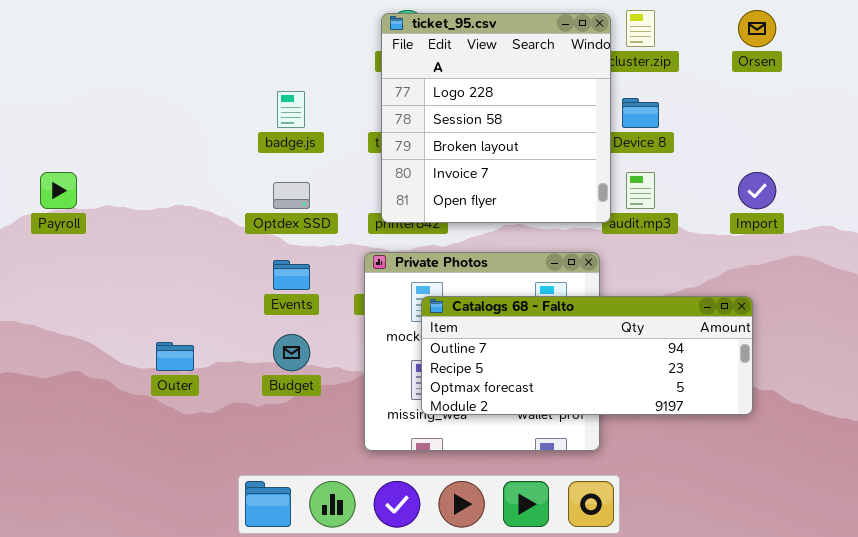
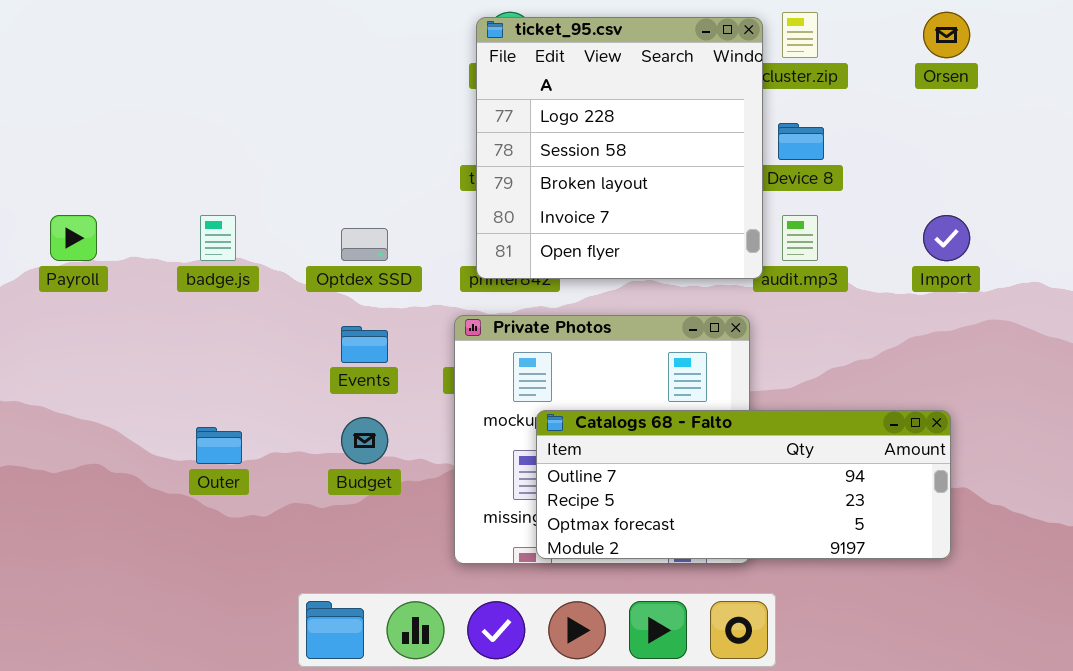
badge.js: [277,91,305,128] -> [200,215,236,261], moved
Catalogs 68 - Falto: [421,296,753,415] -> [536,410,951,559], moved

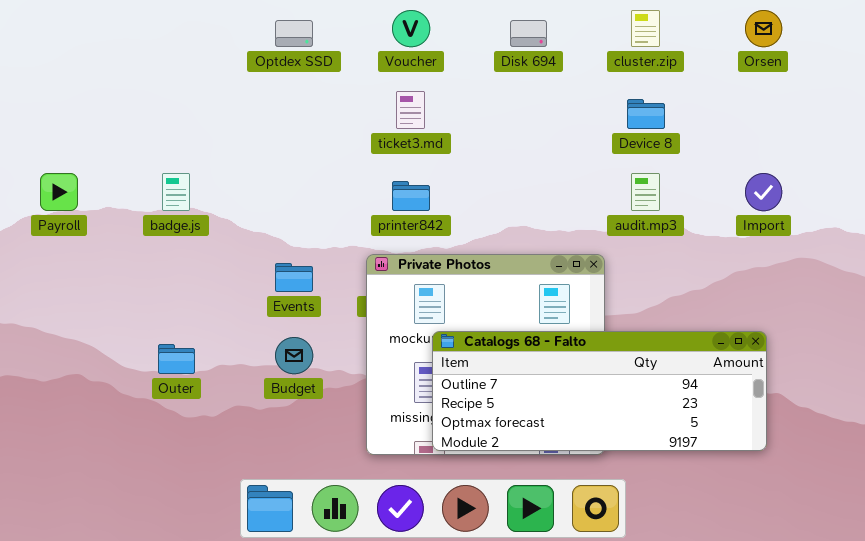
ticket_95.csv: [476,17,763,279] -> none, closed
Optdex SSD: [341,228,388,261] -> [275,20,313,47], moved

